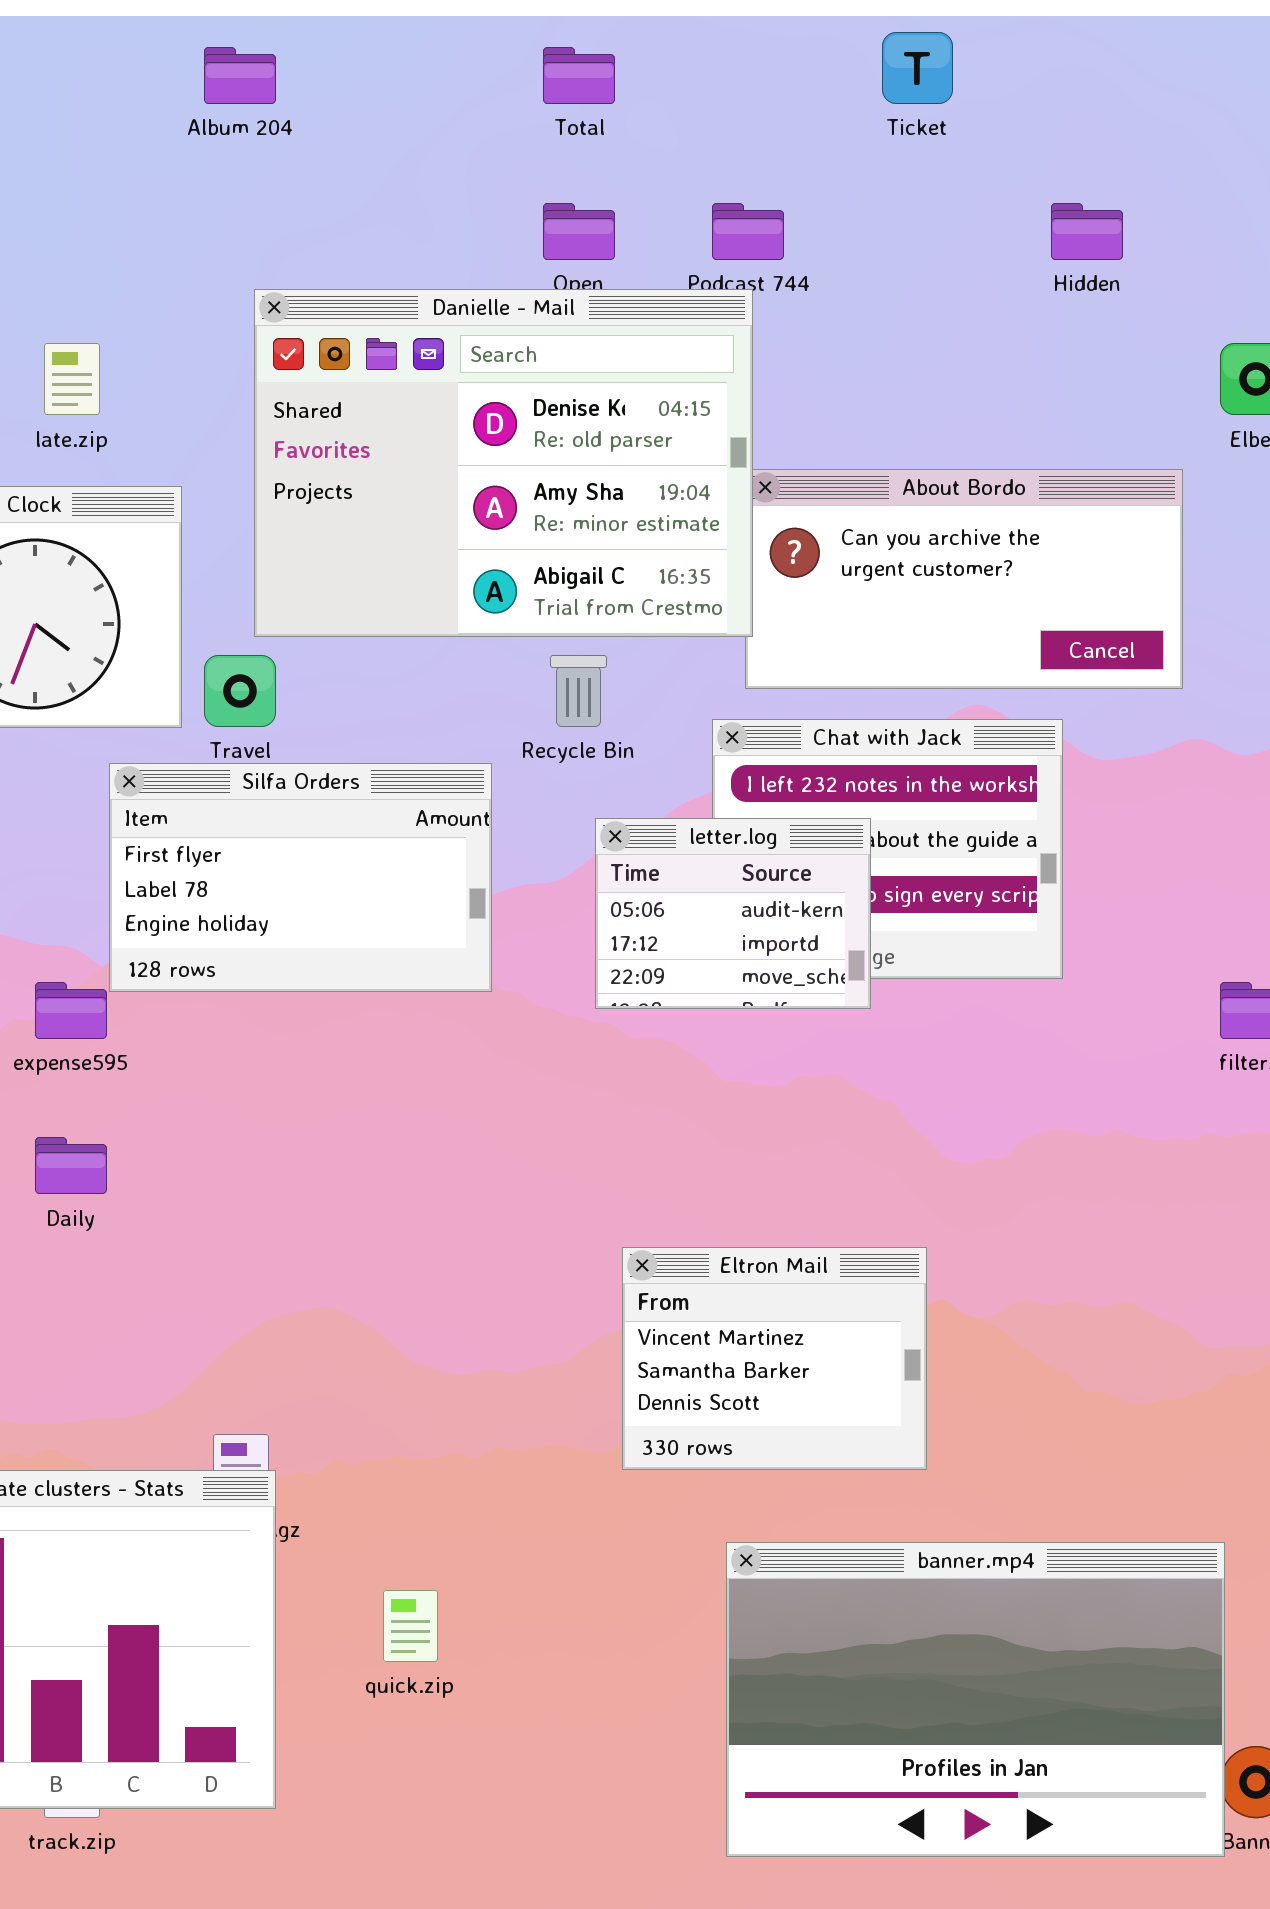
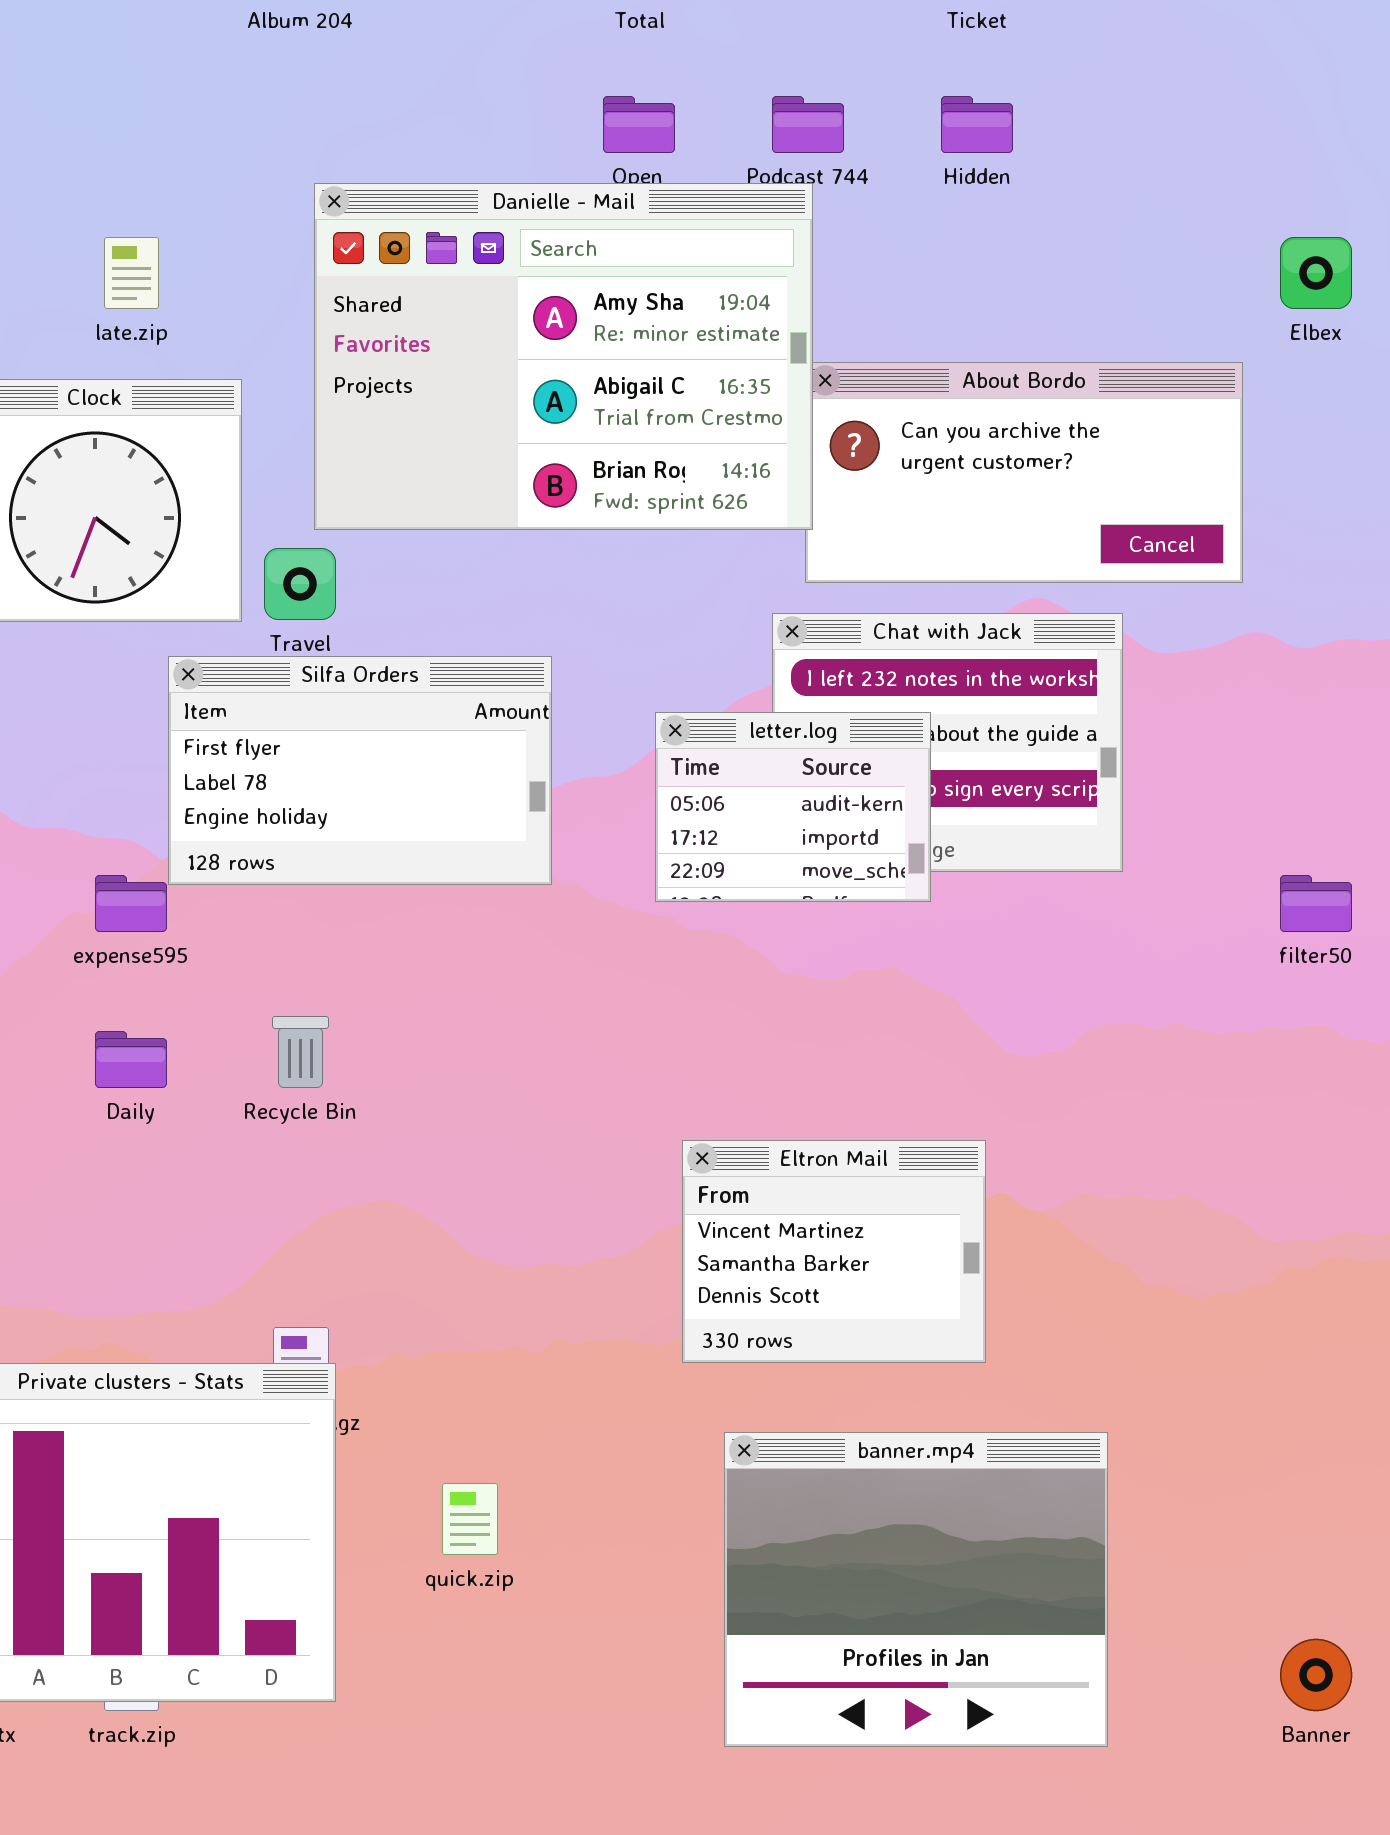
Hidden: [1051,203,1123,260] -> [941,96,1013,153], moved
Danielle - Mail: [254,289,753,637] -> [314,183,813,530], scrolled down 1 row
Recycle Bin: [550,655,607,727] -> [272,1016,329,1088], moved
banner.mp4: [726,1542,1225,1857] -> [724,1432,1108,1747], moved, resized

